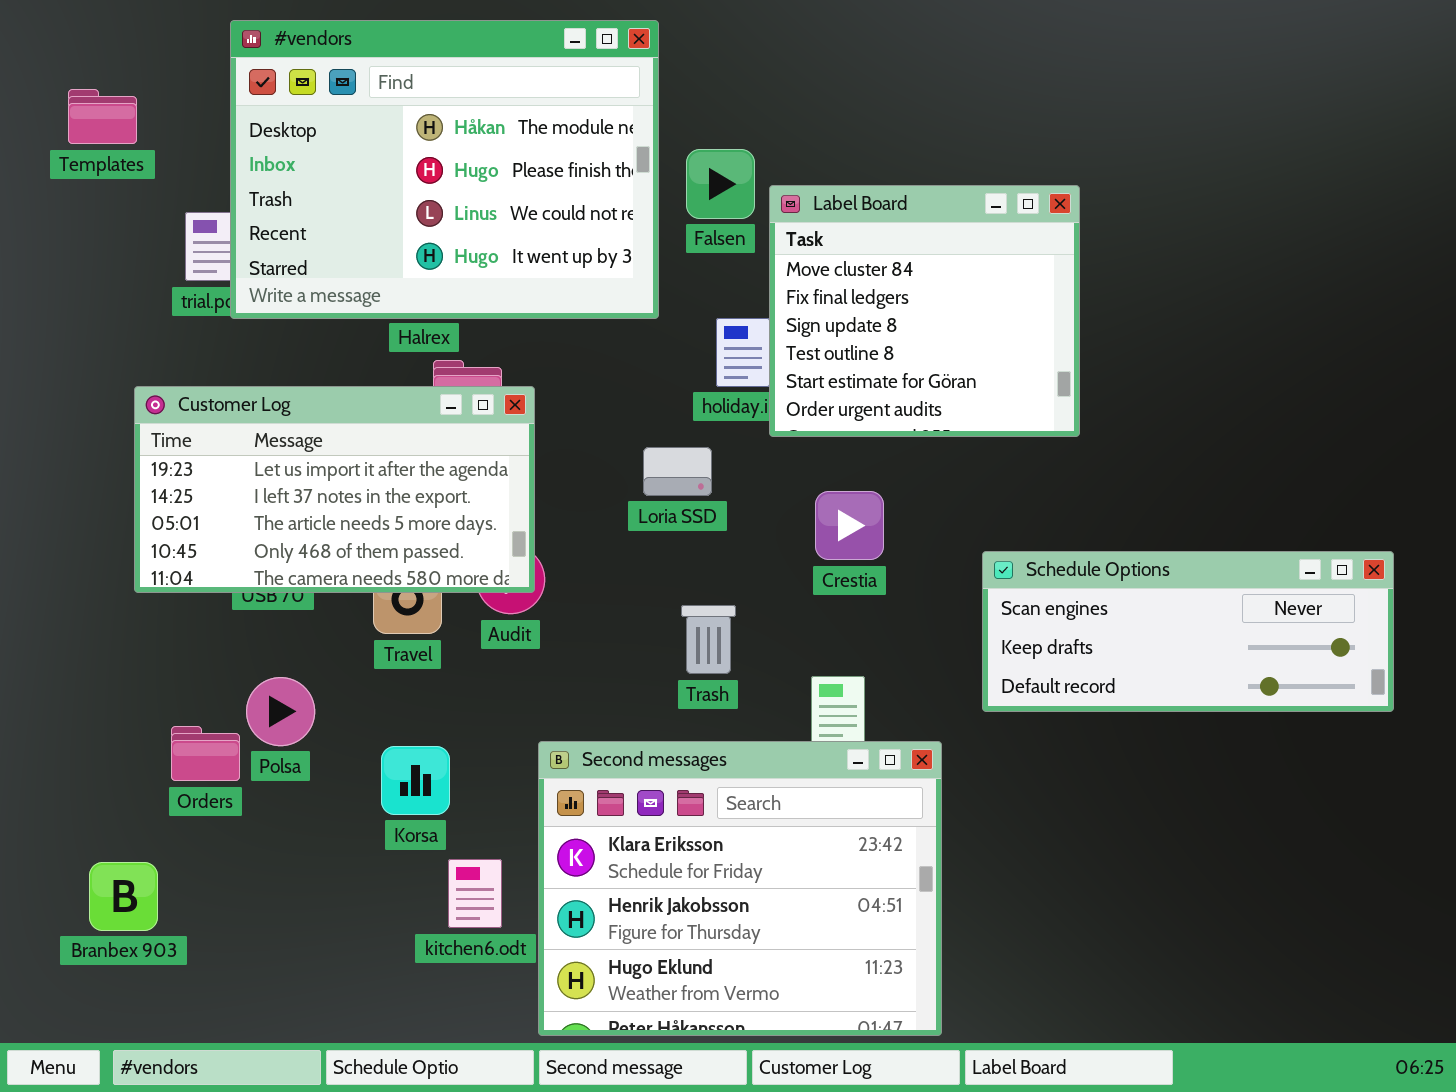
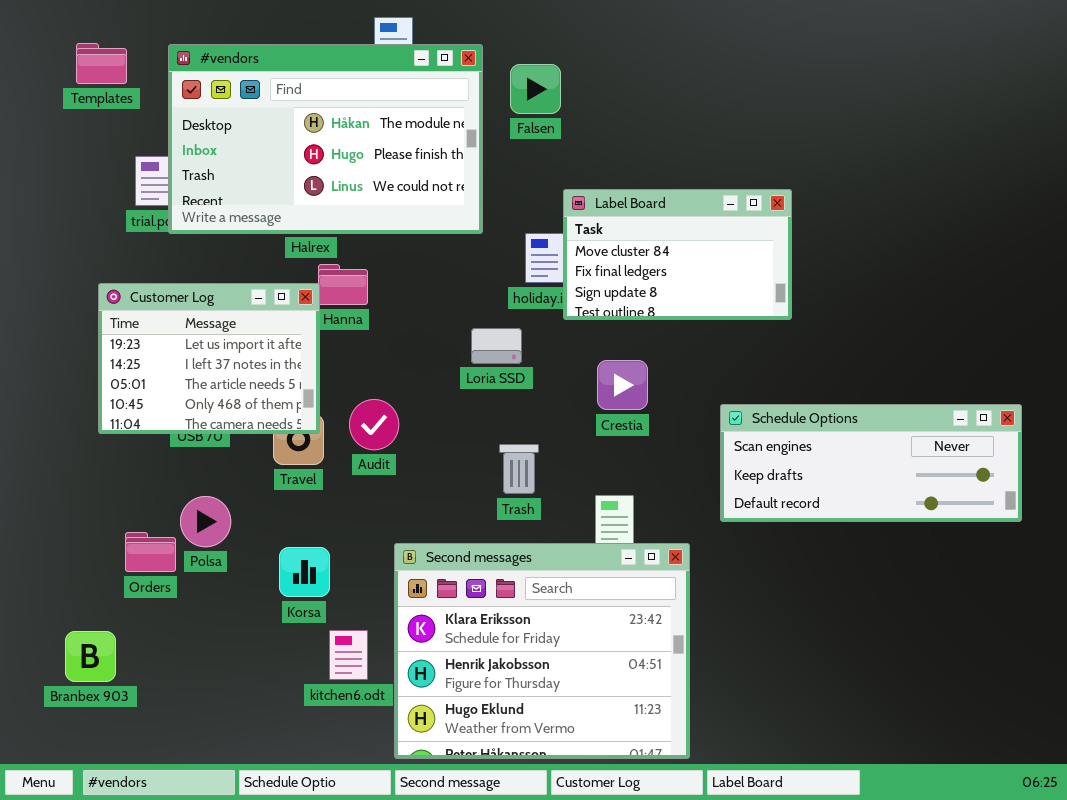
#vendors: [230,20,659,319] -> [168,44,483,234], resized
Templates: [68,89,137,144] -> [76,43,127,84], moved
Falsen: [686,149,755,219] -> [510,64,561,114], moved
Label Board: [769,185,1080,437] -> [563,189,792,320], resized
Customer Log: [134,386,535,593] -> [98,283,320,434], resized

